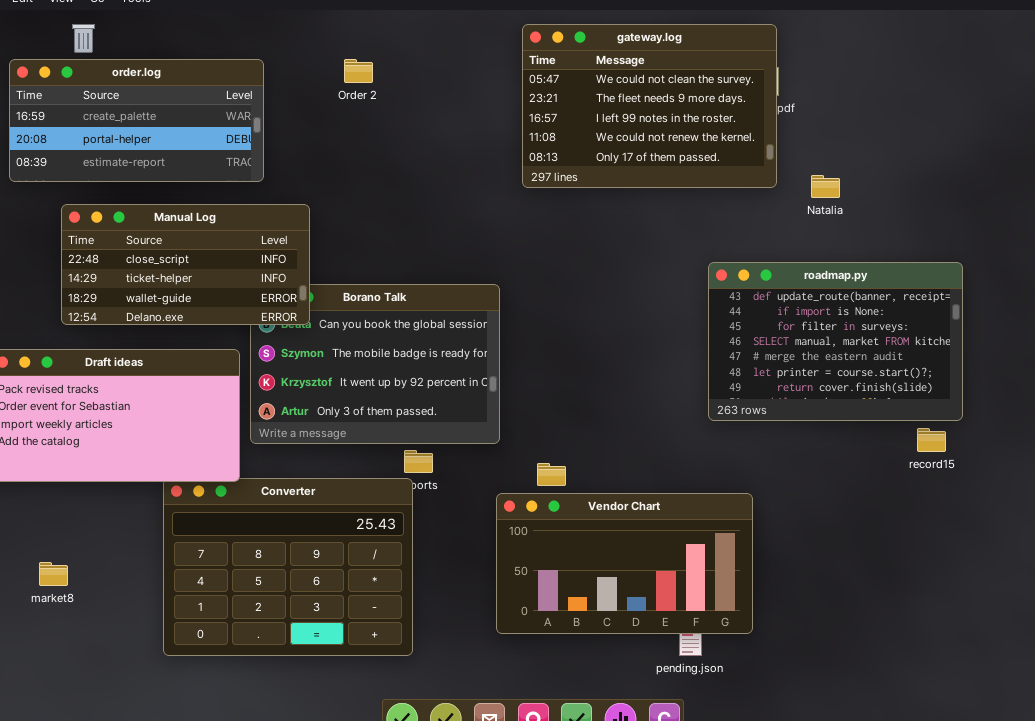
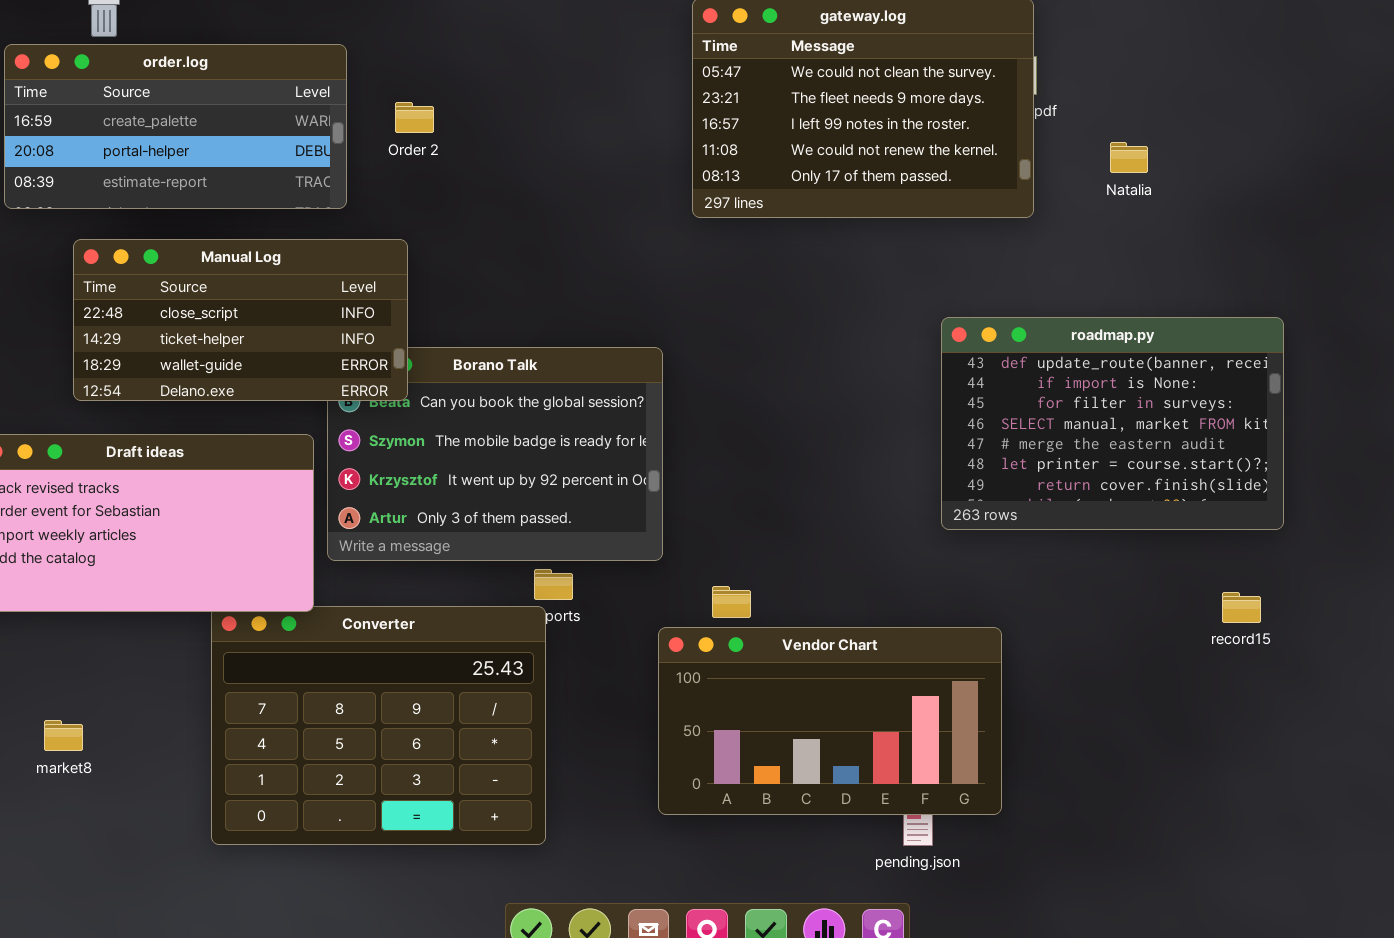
Order 2: [344,59,373,83] -> [395,102,434,133], moved
Natalia: [811,175,840,198] -> [1110,142,1148,173], moved
record15: [917,428,946,452] -> [1222,592,1261,623], moved

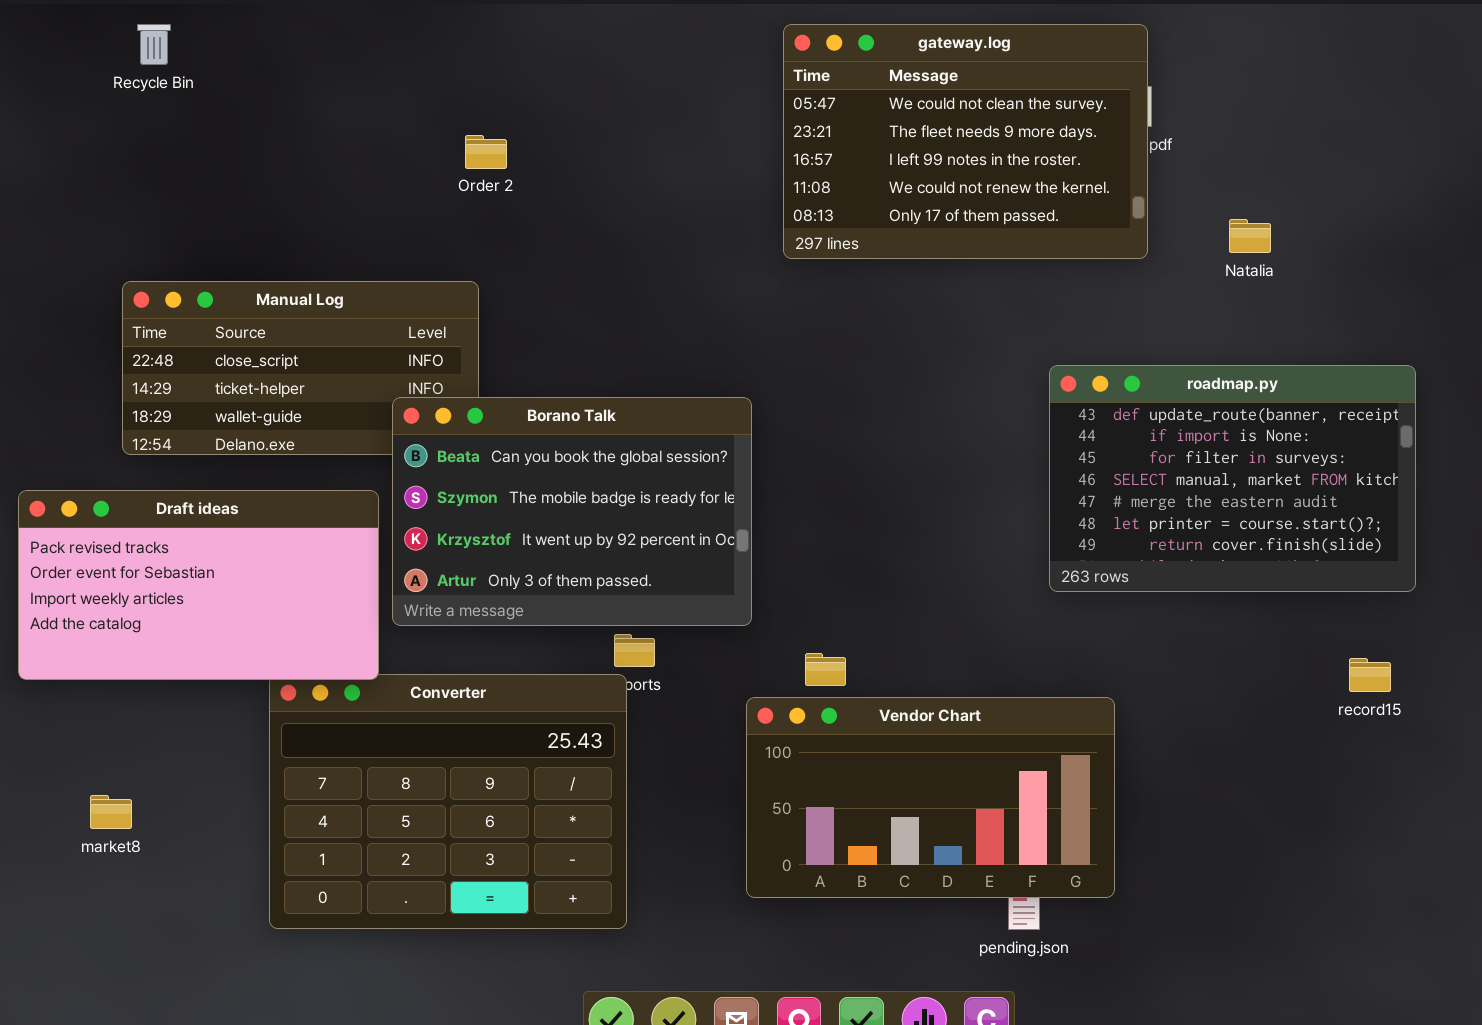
order.log: [4,44,347,209] -> none, closed
Natalia: [1110,142,1148,173] -> [1229,219,1271,253], moved
Borano Talk: [327,347,663,561] -> [392,397,752,626], raised

